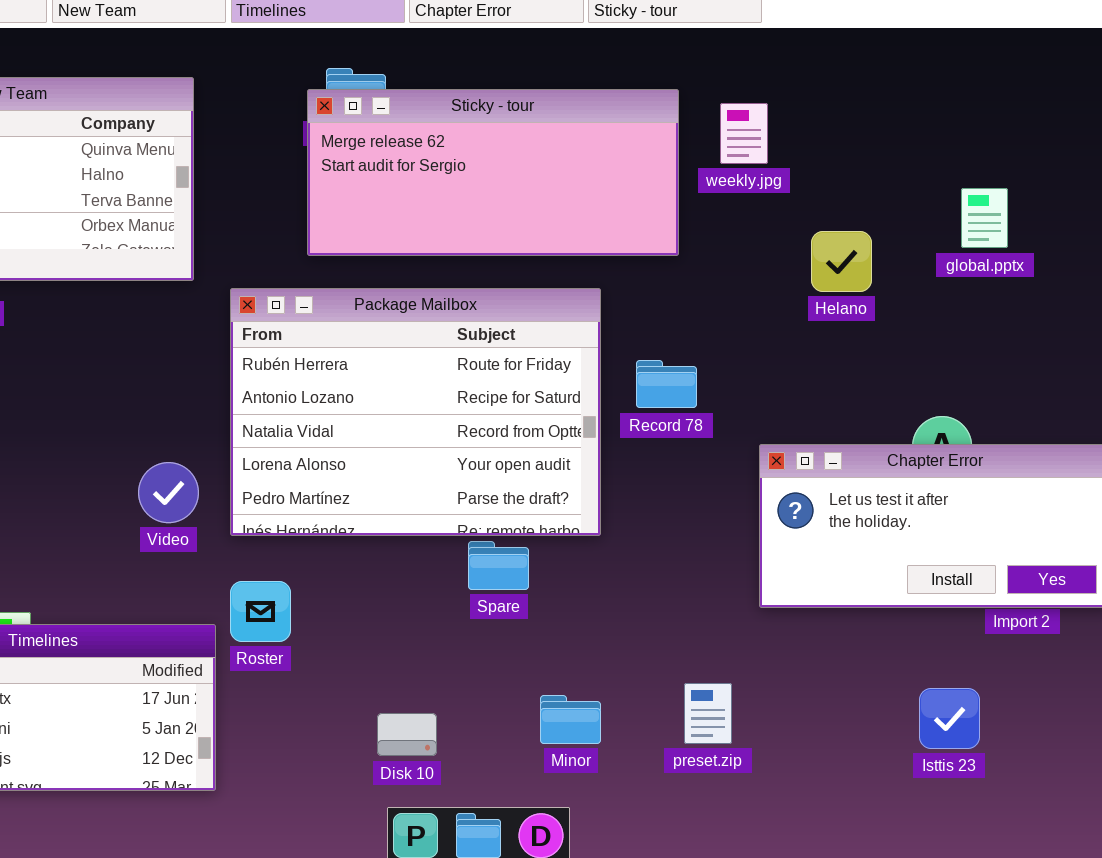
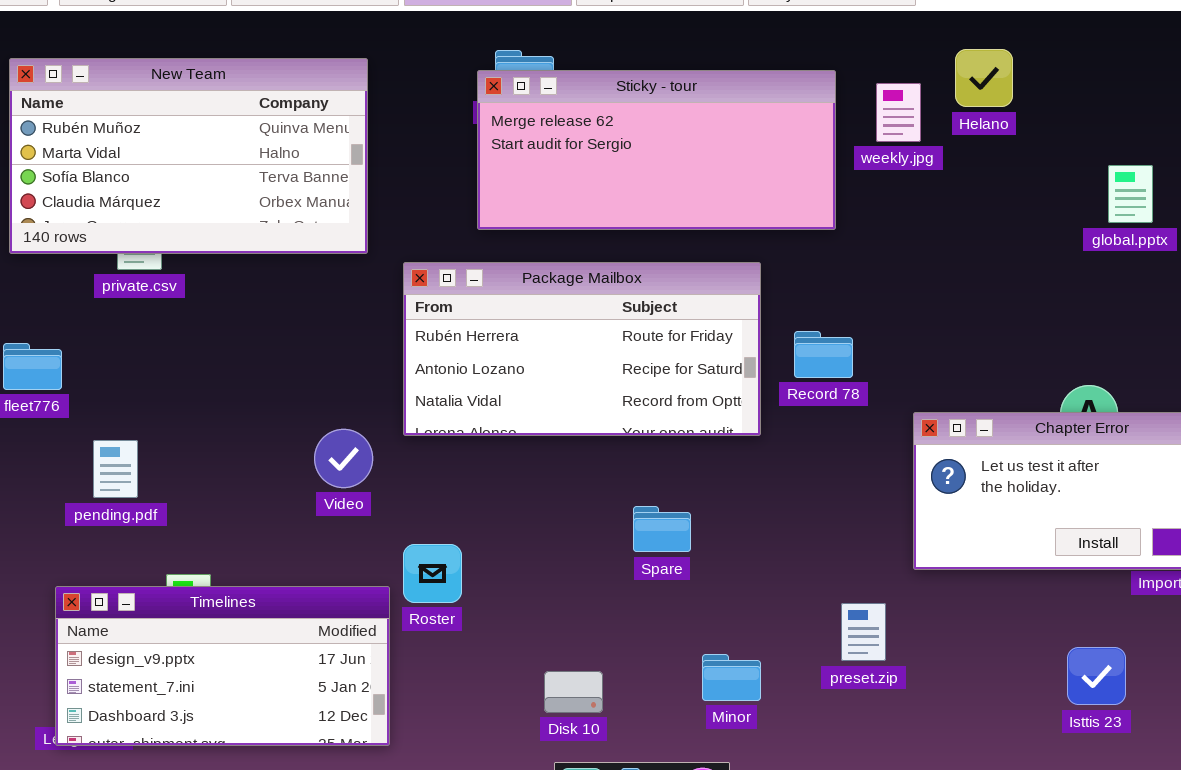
Helano: [811,231,872,292] -> [955,49,1013,107], moved
Package Mailbox: [230,288,601,536] -> [403,262,761,436], resized
preset.zip: [684,683,732,744] -> [841,603,886,661], moved

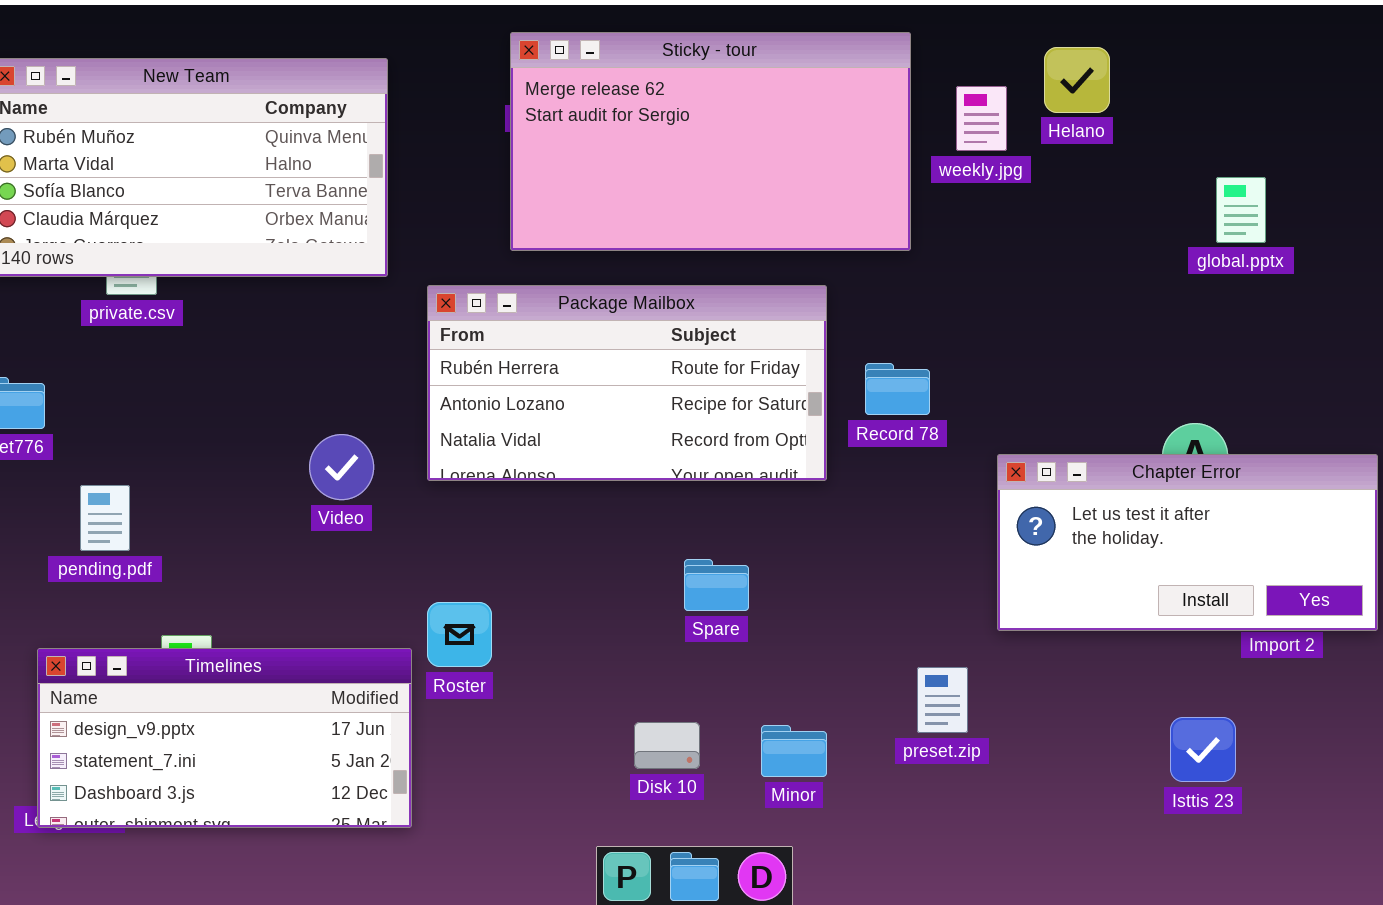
Sticky - tour: [477,70,836,230] -> [510,32,911,251], resized
Video: [314,429,373,488] -> [309,434,374,500], moved
Disk 10: [544,671,603,713] -> [634,722,700,769], moved

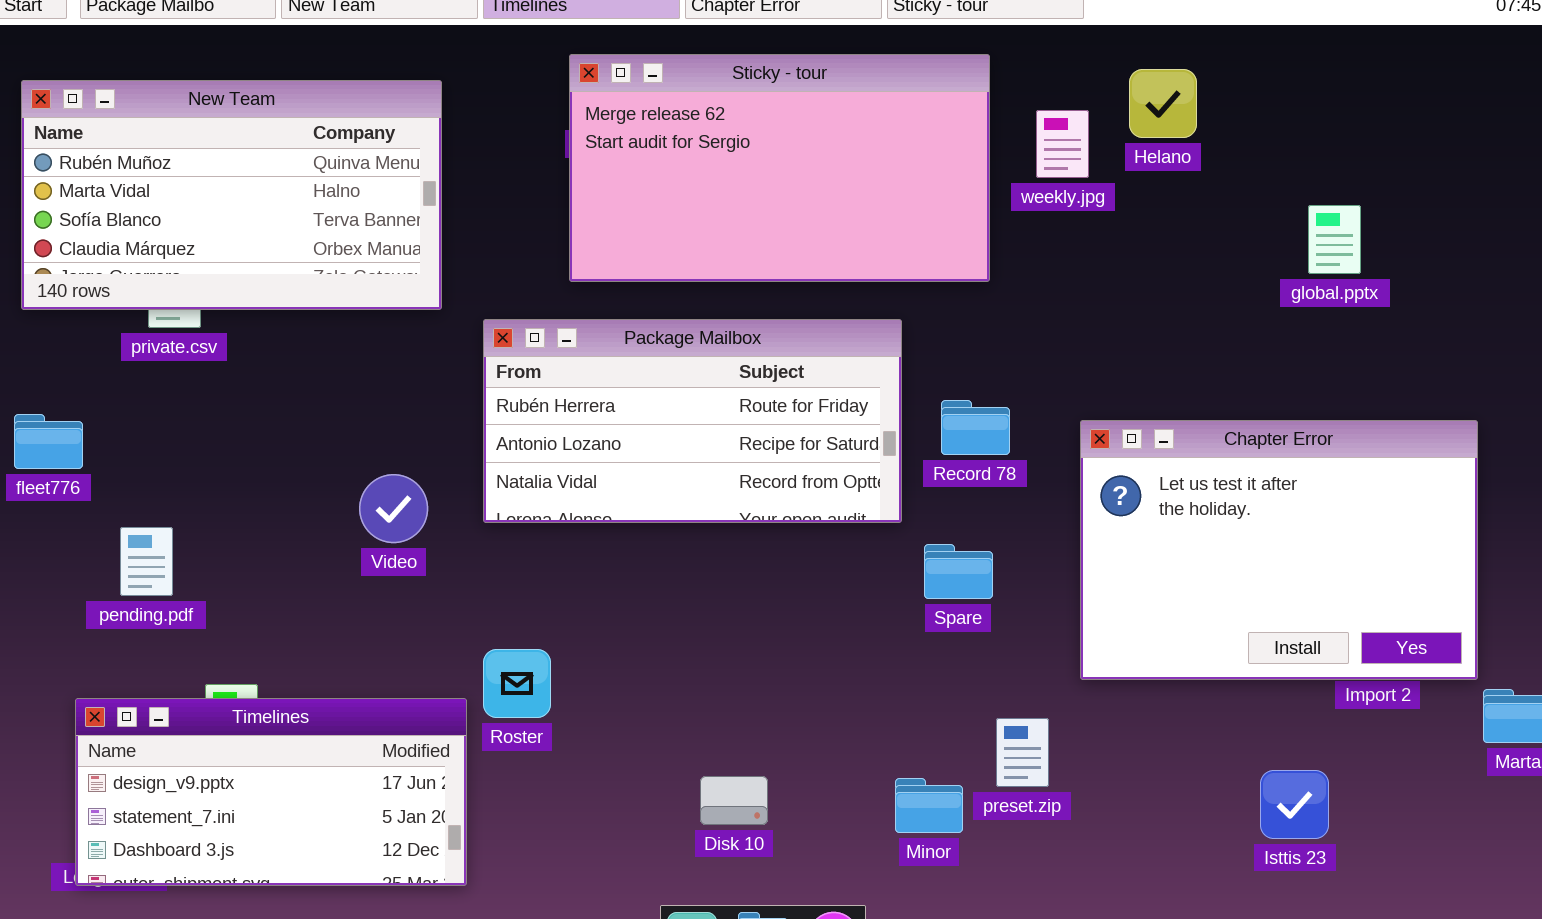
Chapter Error: [997,454,1378,631] -> [1080,420,1478,680], resized
Spare: [684,559,749,611] -> [924,544,993,599], moved
Minor: [761,725,827,777] -> [895,778,963,833], moved

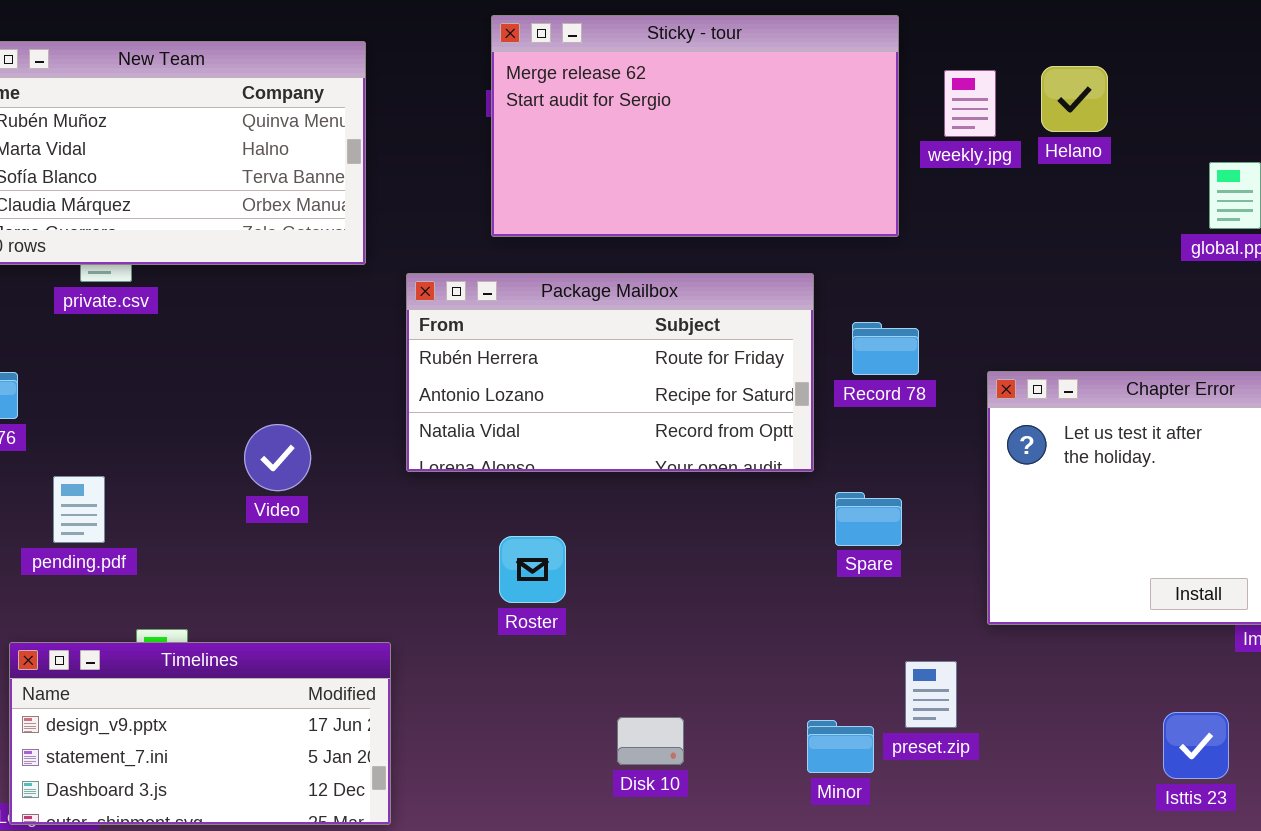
Helano: [1129,69,1197,138] -> [1041,66,1108,132], moved
Record 78: [941,400,1010,455] -> [852,322,919,375], moved
Video: [359,474,428,543] -> [244,424,311,491], moved
Roster: [483,649,551,718] -> [499,536,566,603], moved

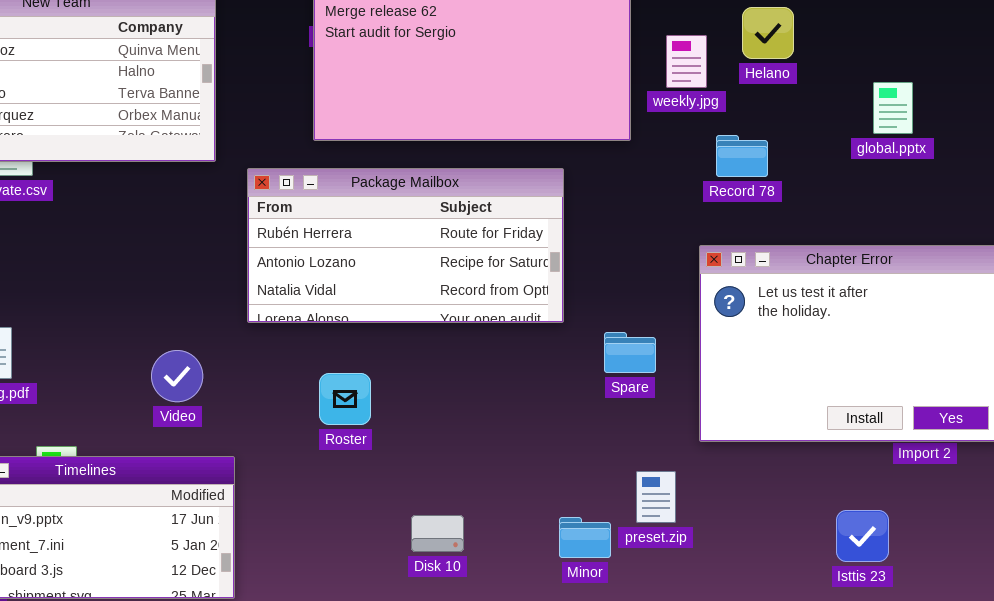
weekly.jpg: [944,70,996,137] -> [666,35,707,88], moved
Record 78: [852,322,919,375] -> [716,135,768,177], moved
Video: [244,424,311,491] -> [151,350,203,402], moved
Spare: [835,492,902,546] -> [604,332,656,373], moved

